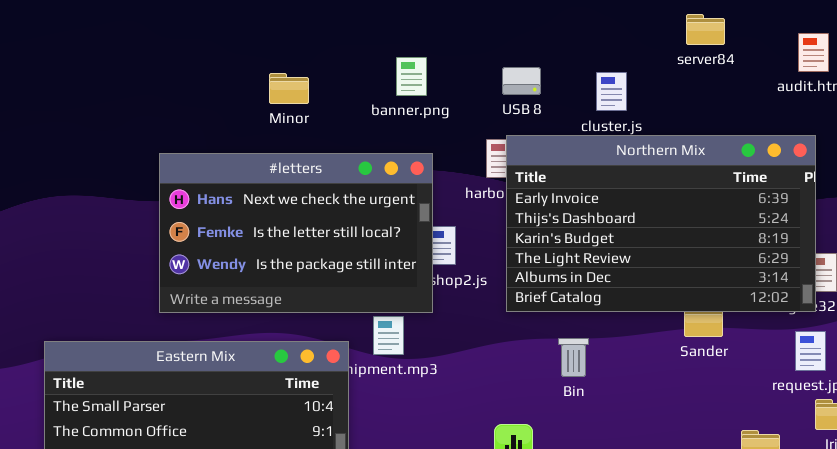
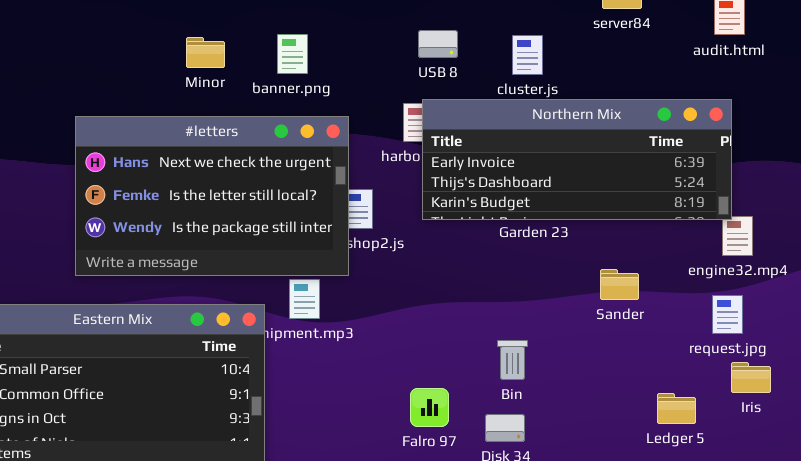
banner.png: [396,57,427,96] -> [277,34,308,74], moved
Northern Mix: [506,135,816,312] -> [422,99,732,220], resized
Bin: [558,338,589,377] -> [497,340,528,380], moved

